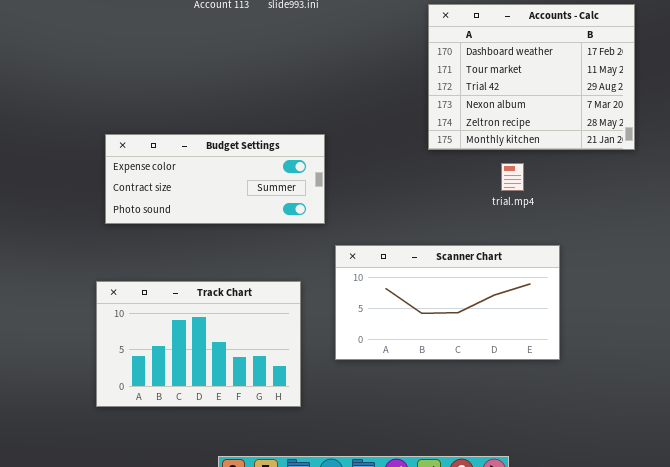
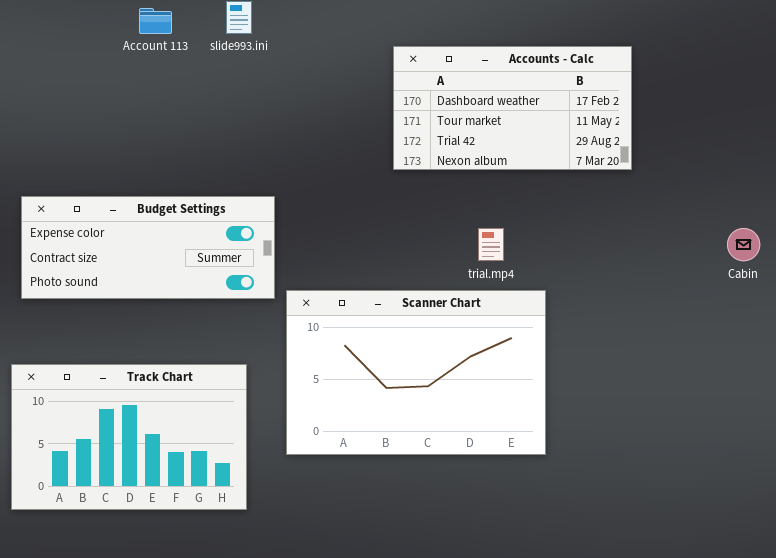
Accounts - Calc: [428,4,635,150] -> [393,46,632,170], resized
Scanner Chart: [335,245,560,360] -> [286,290,546,455], resized

